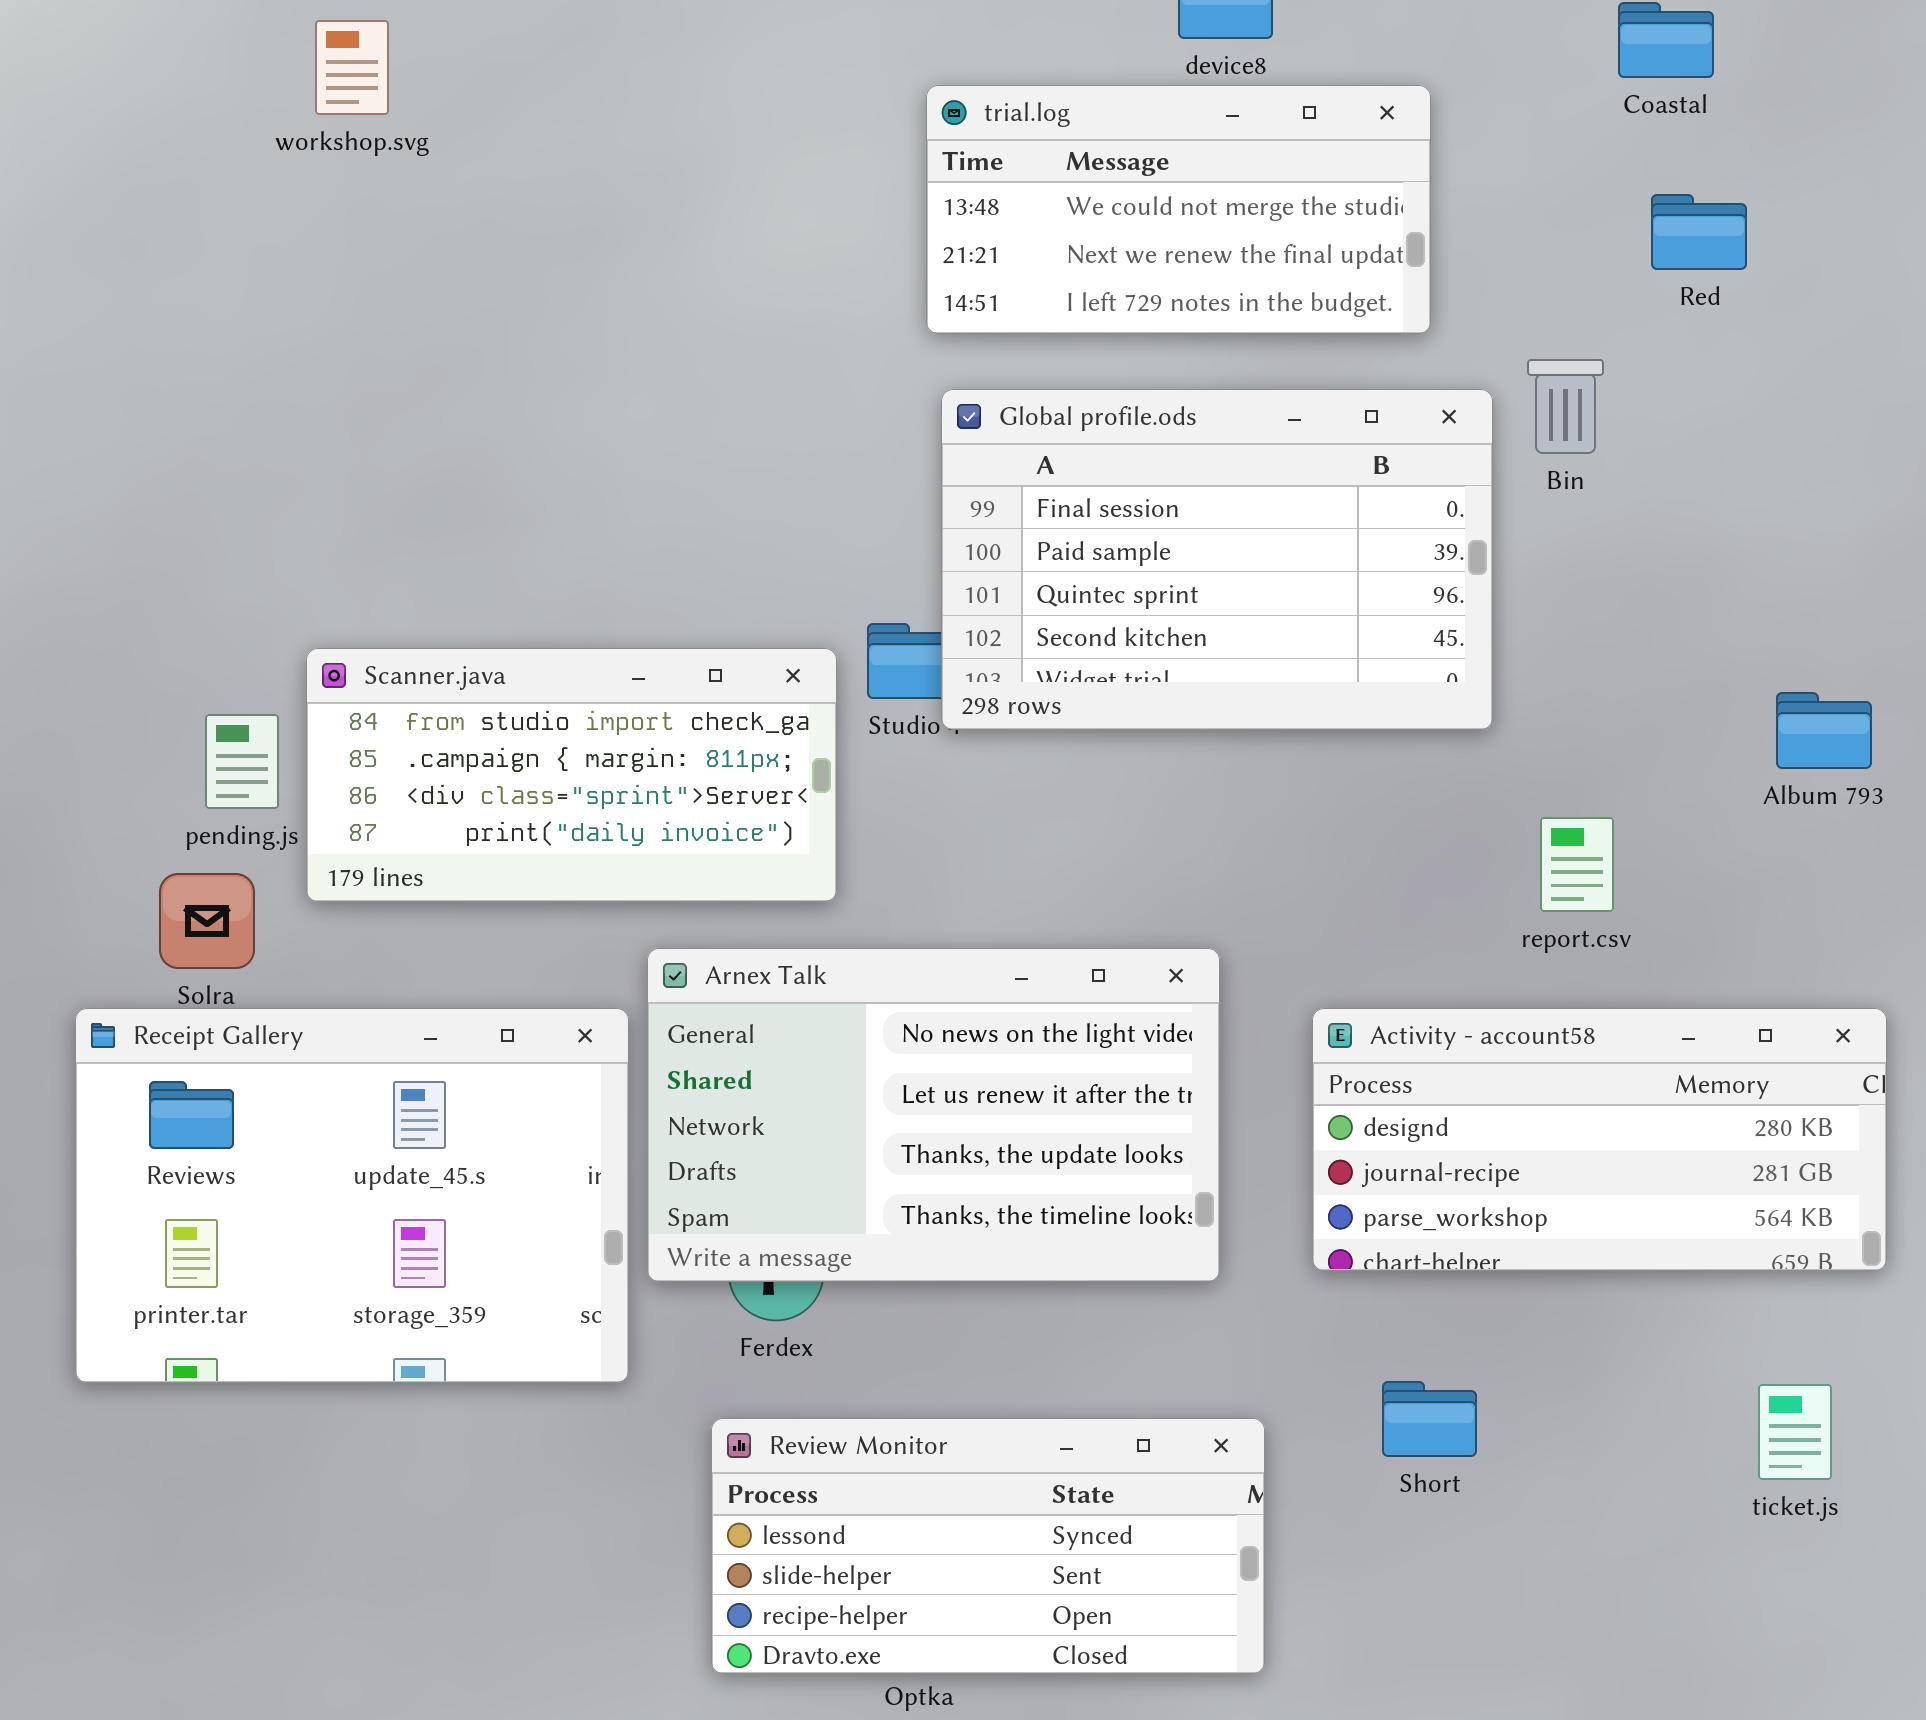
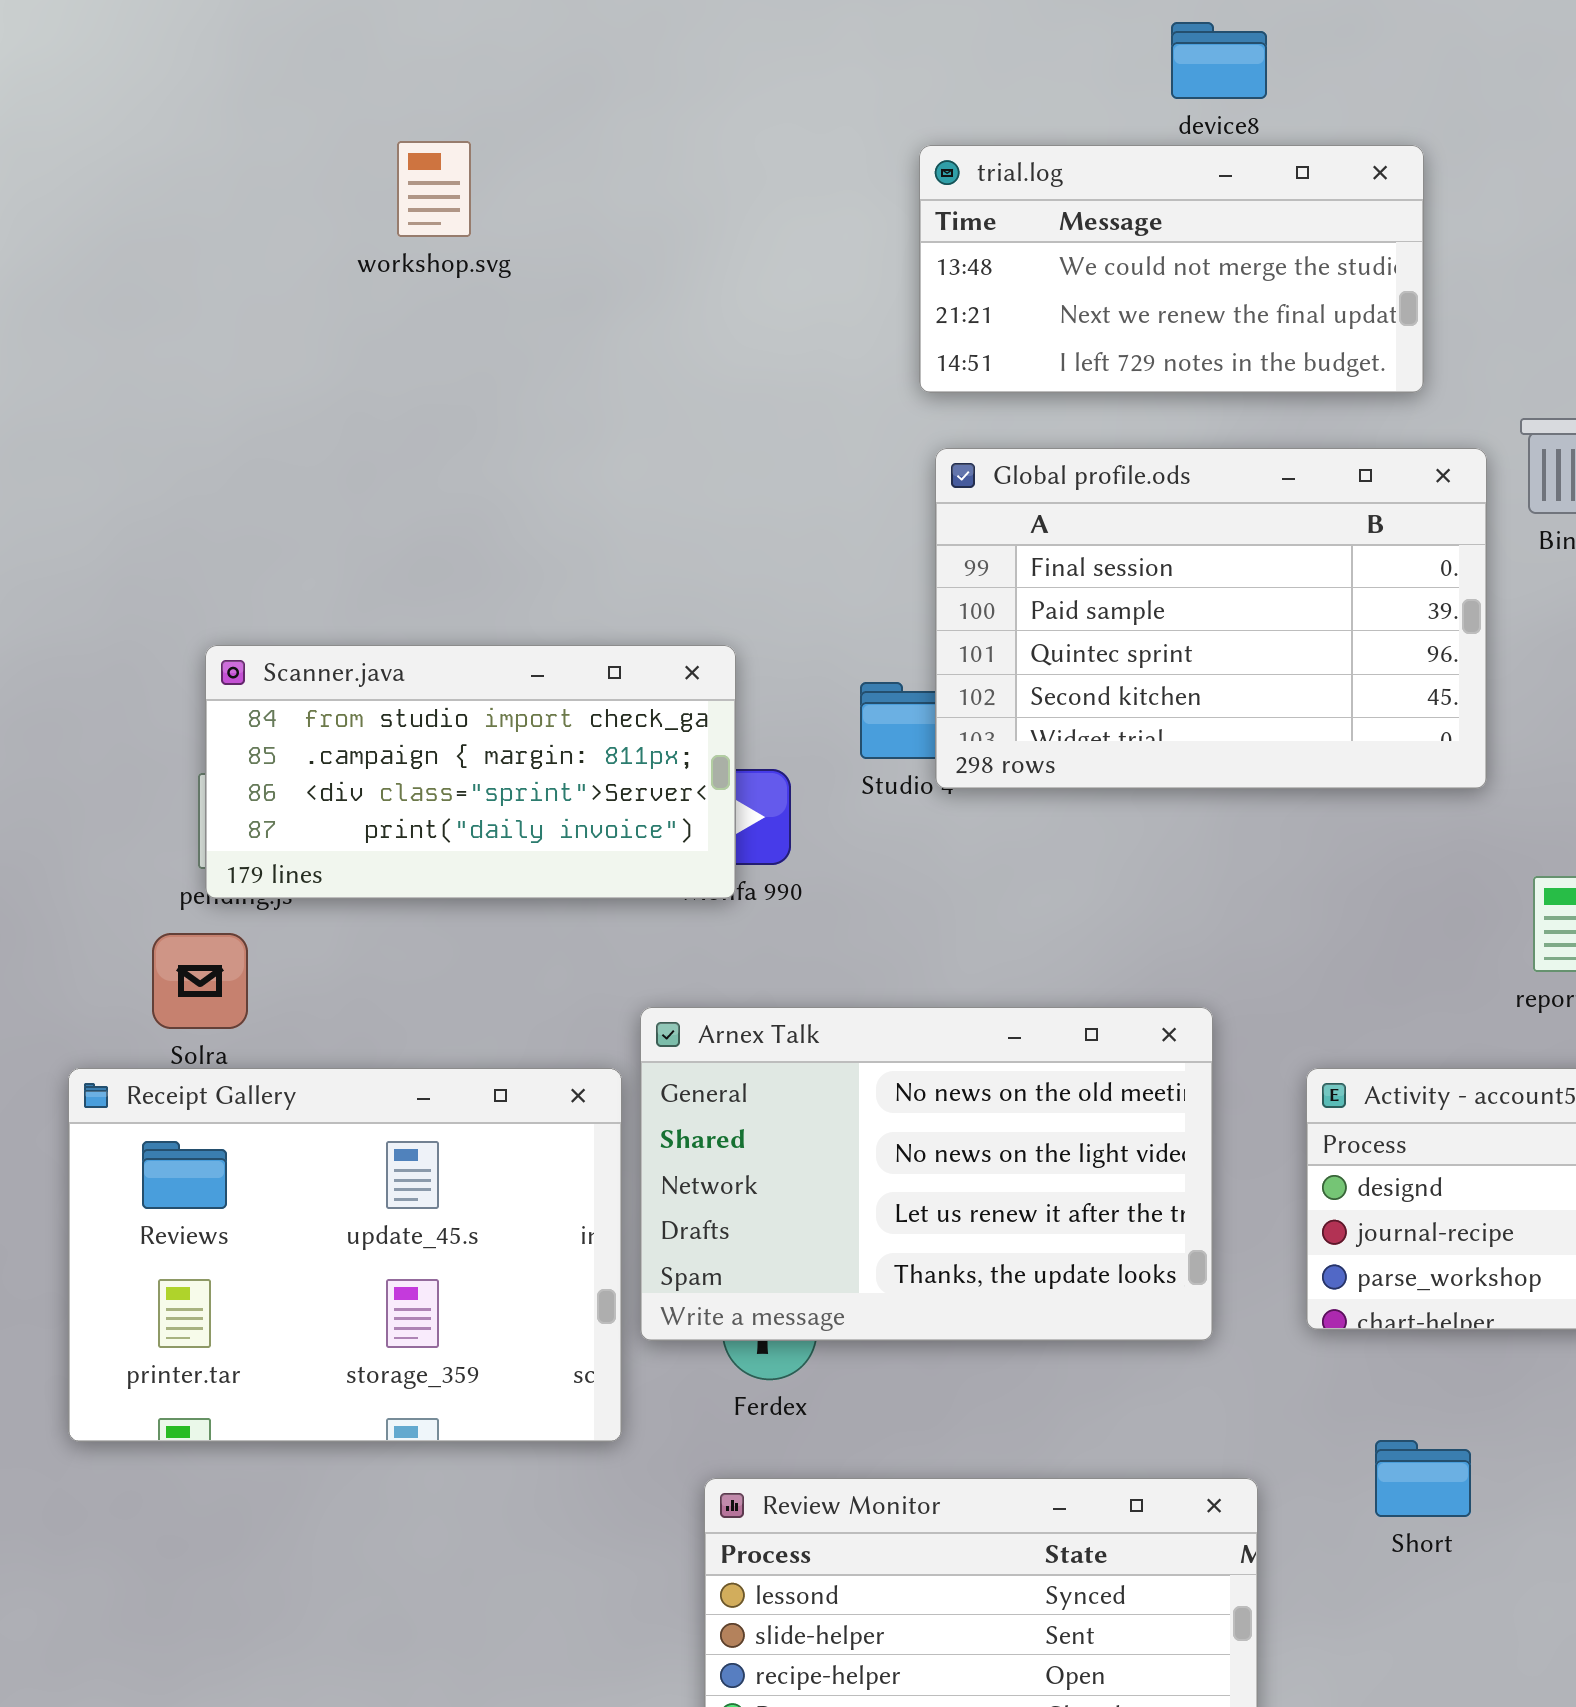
workshop.svg: [315,20,389,115] -> [397,141,471,237], moved
Scanner.java: [306,648,837,902] -> [205,645,736,899], moved
Arnex Talk: [647,948,1220,1282] -> [640,1007,1213,1341], scrolled up 1 row

